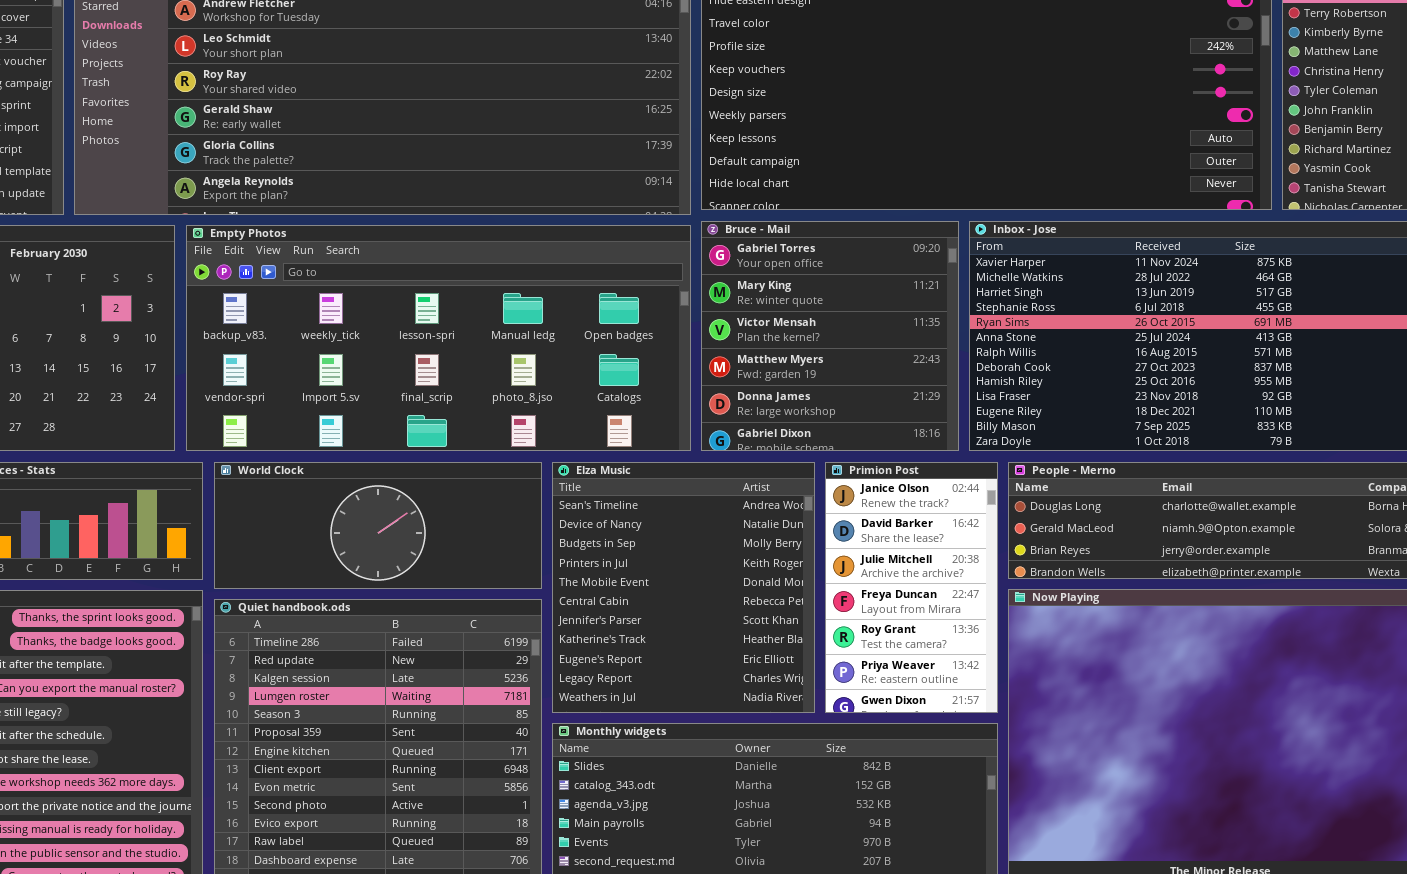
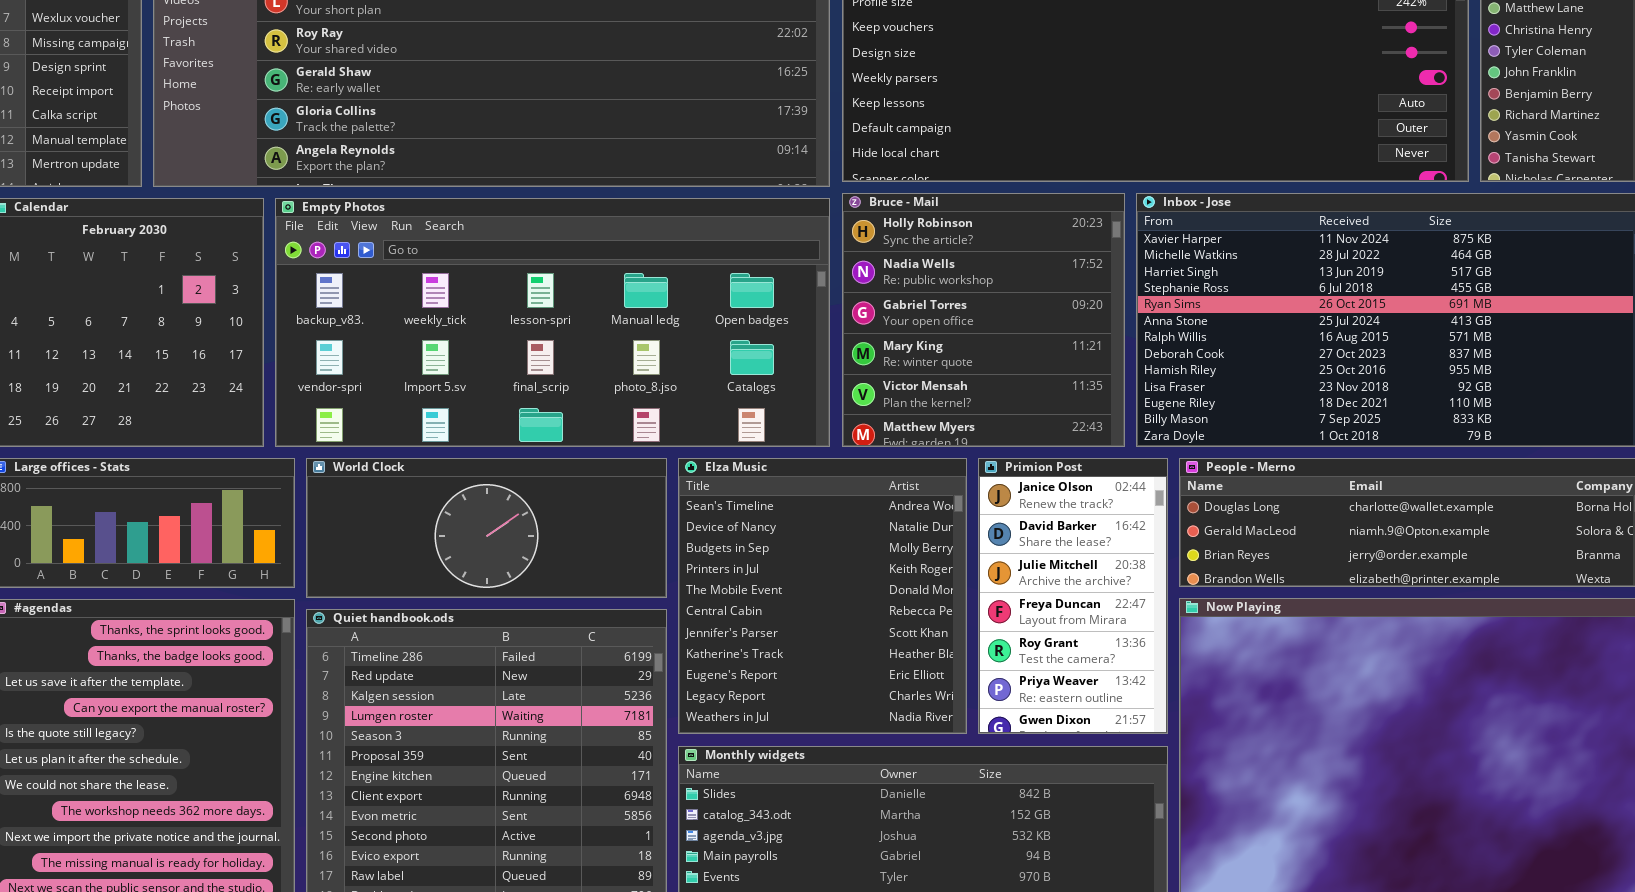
Bruce - Mail: [701,221,959,451] -> [842,193,1125,447], scrolled up 2 rows

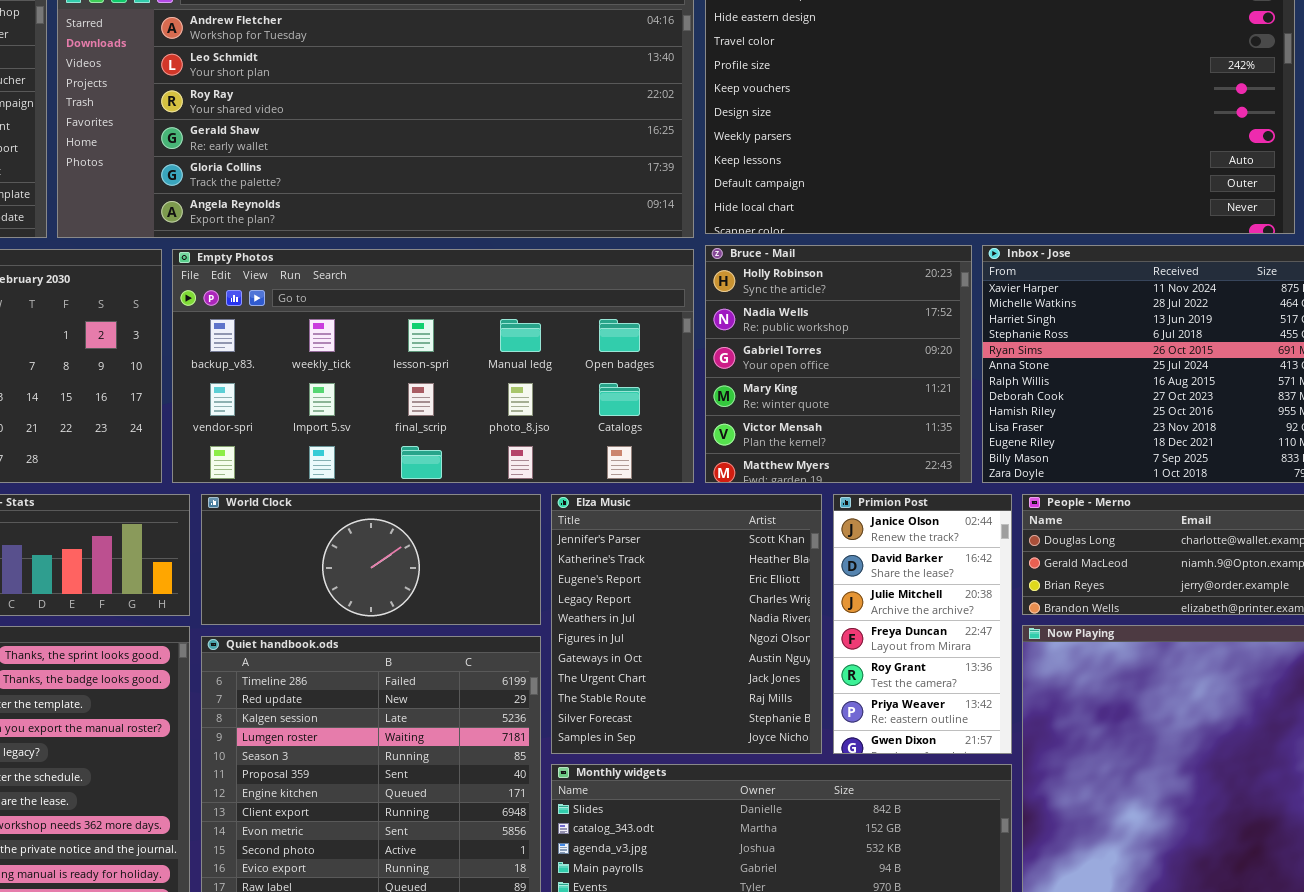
Elza Music: [678,458,967,734] -> [551,494,822,754], scrolled down 6 rows

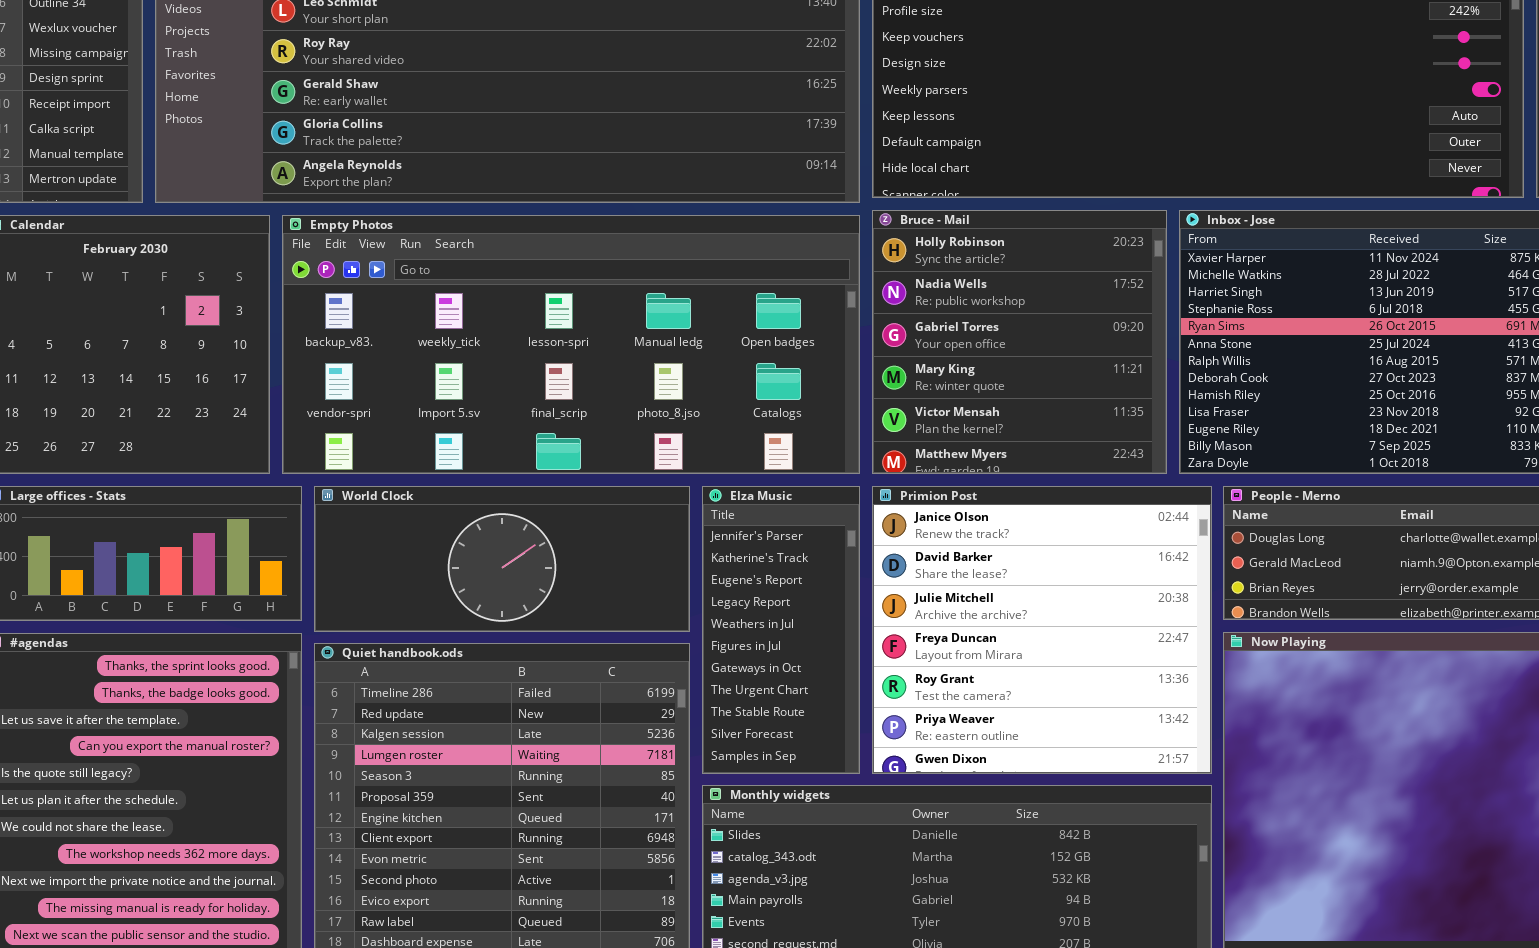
Elza Music: [551,494,822,754] -> [702,486,860,774], resized
Primion Post: [833,494,1012,754] -> [872,486,1212,774], resized

